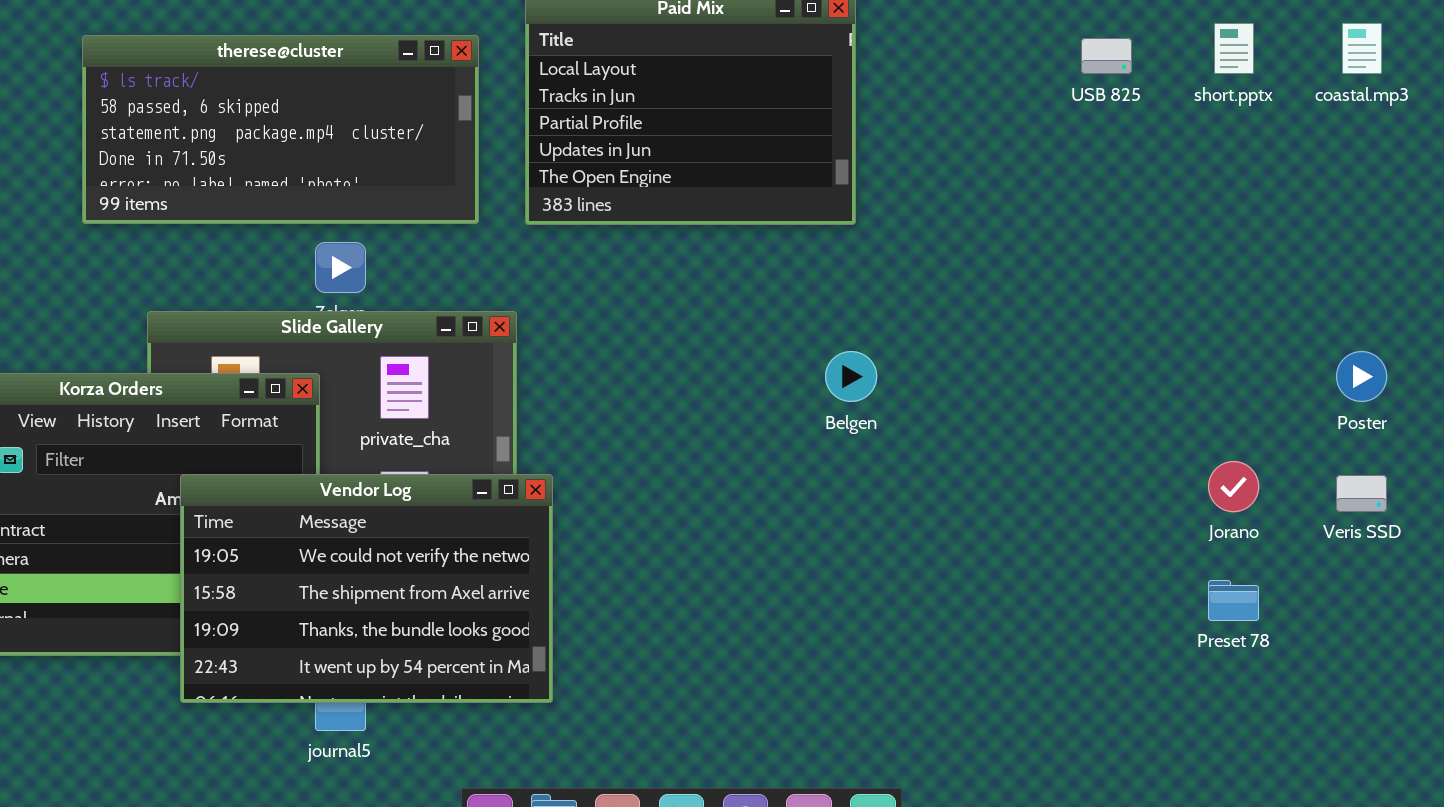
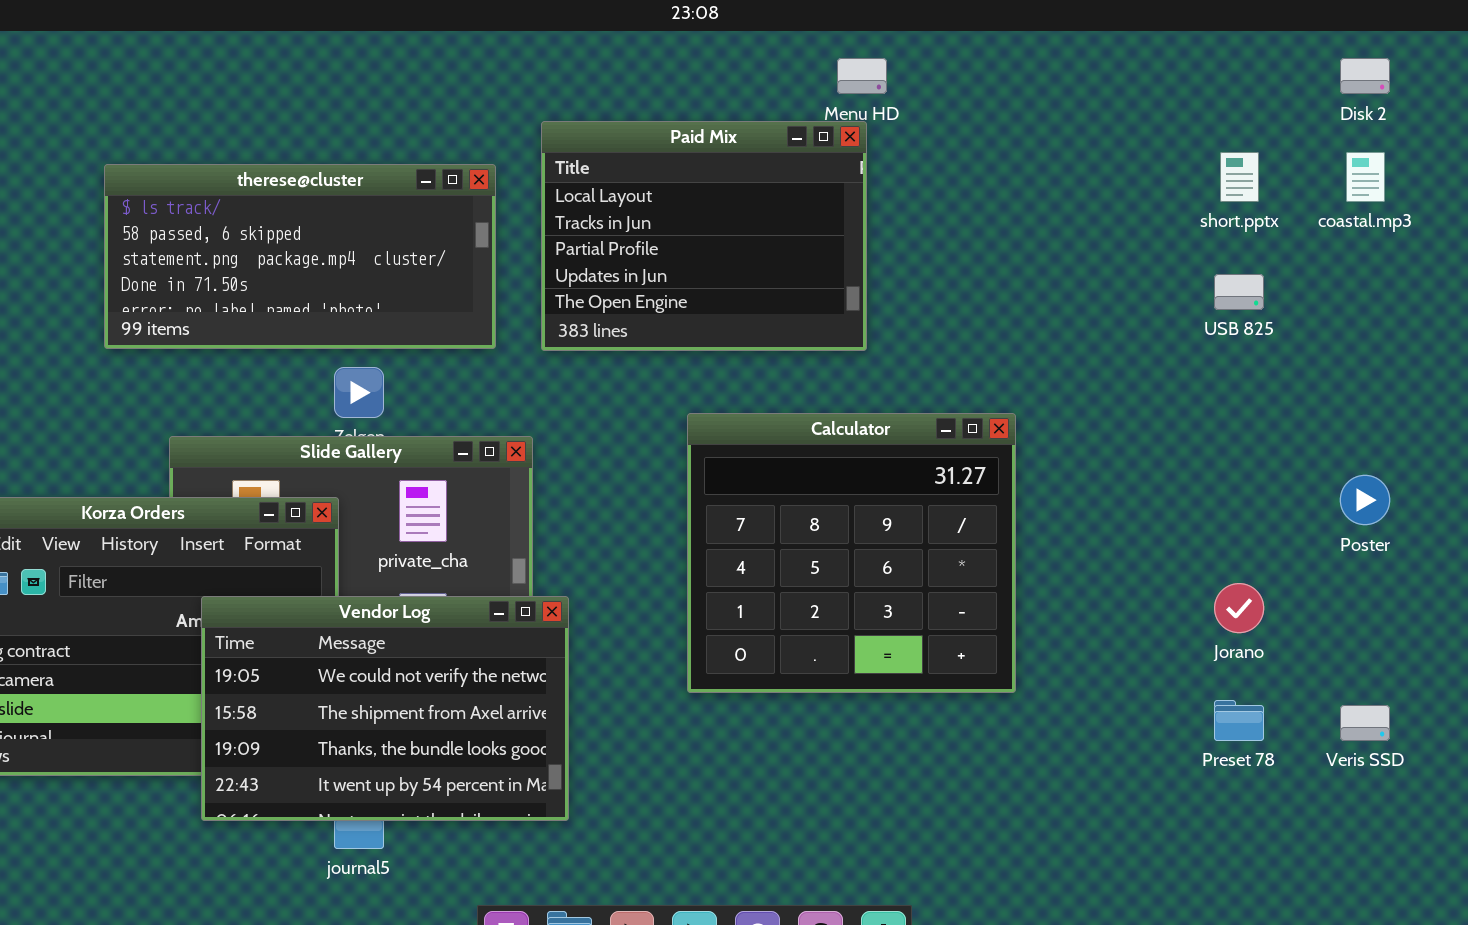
USB 825: [1081,38,1132,74] -> [1214,274,1264,310], moved
Calculator: none -> [687,413,1016,693], opened
Veris SSD: [1336,475,1387,512] -> [1340,705,1390,741], moved

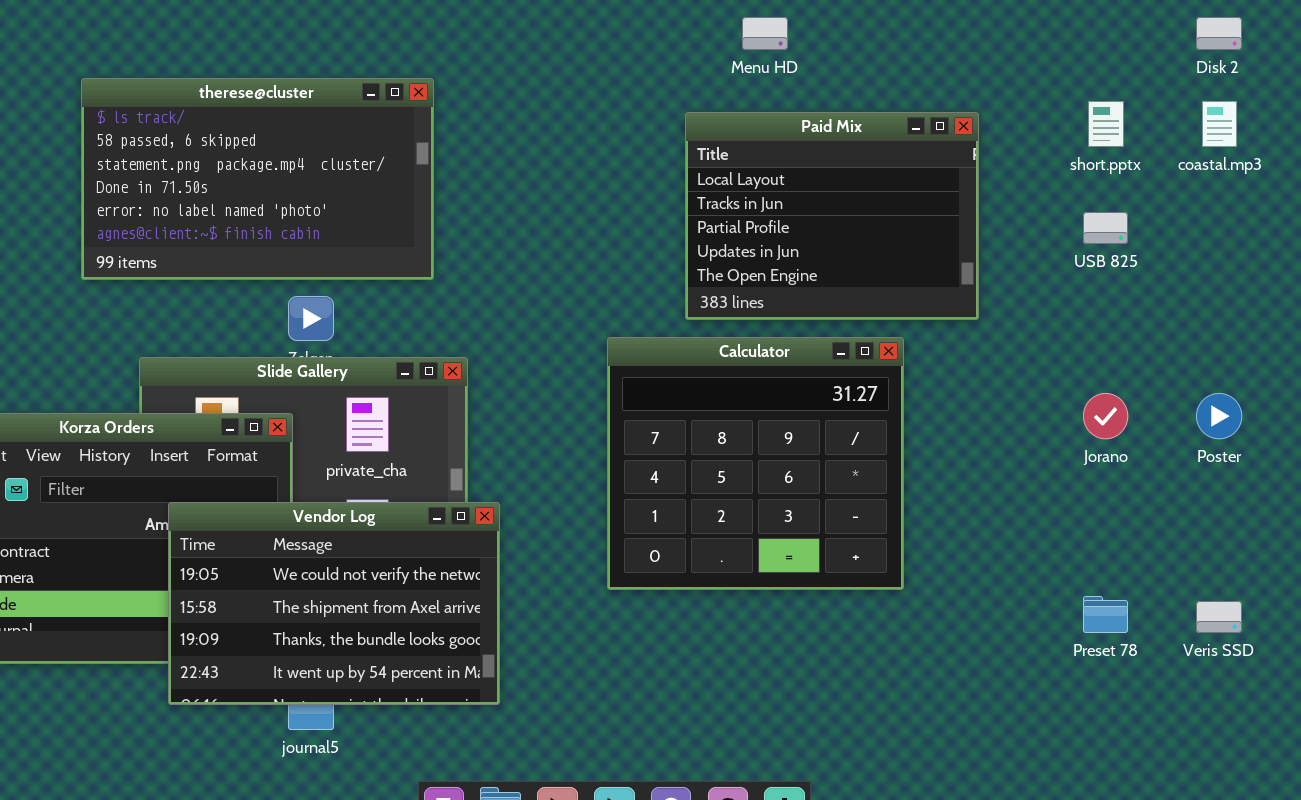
Paid Mix: [541,121,867,351] -> [685,112,979,320], moved
therese@cluster: [104,164,496,349] -> [81,78,434,280], resized
Jorano: [1214,583,1264,633] -> [1083,393,1128,439], moved

